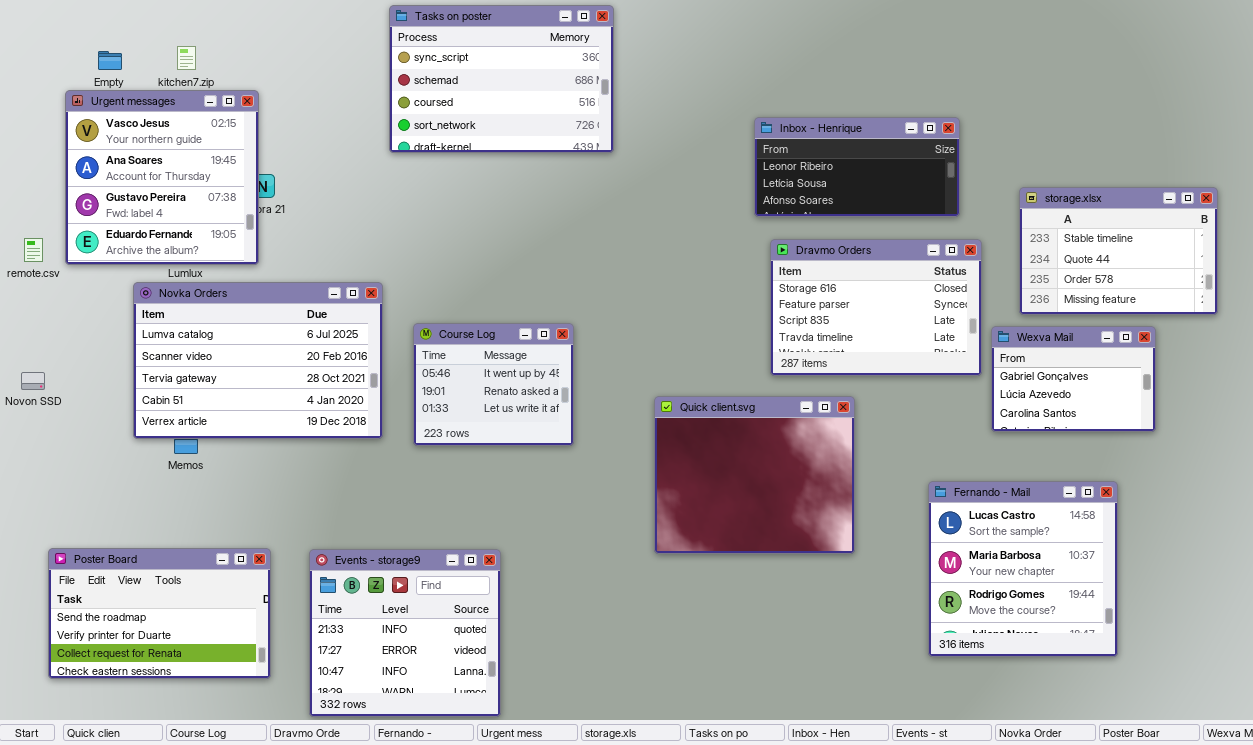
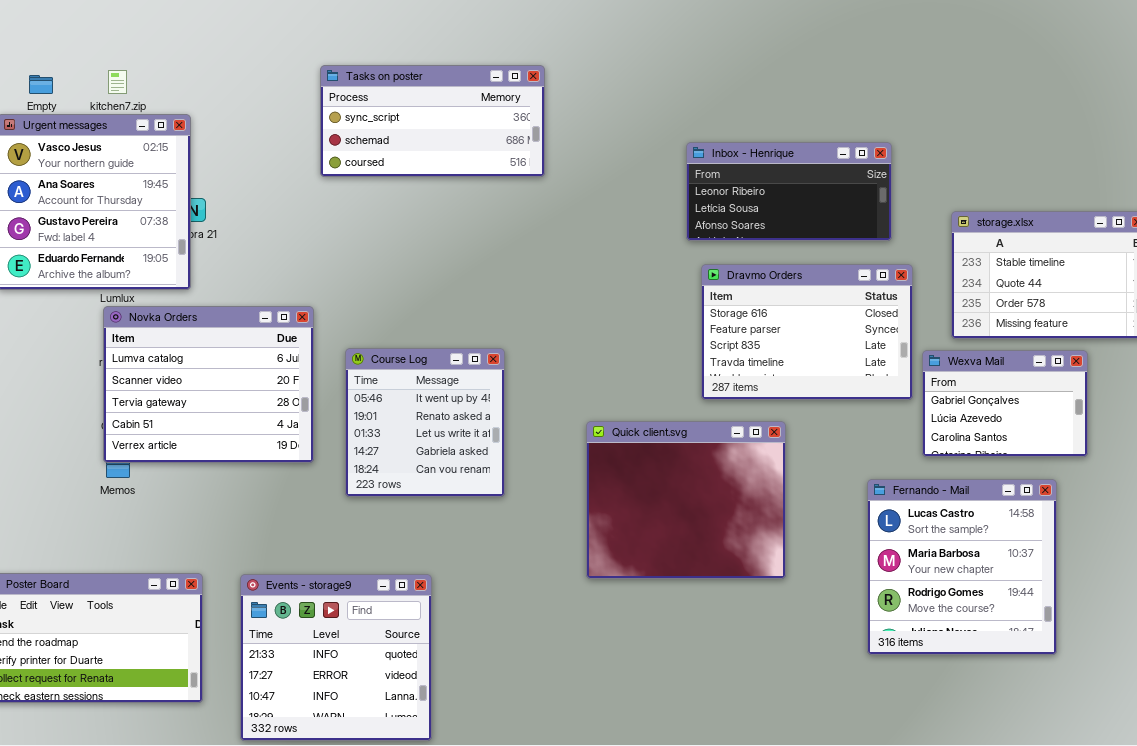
Tasks on poster: [389,5,614,153] -> [320,65,545,177], resized
Novka Orders: [133,282,383,439] -> [103,306,314,463], resized
Course Log: [413,323,574,446] -> [345,348,505,497], resized
Fernando - Mail: [928,481,1118,657] -> [867,479,1057,655], moved

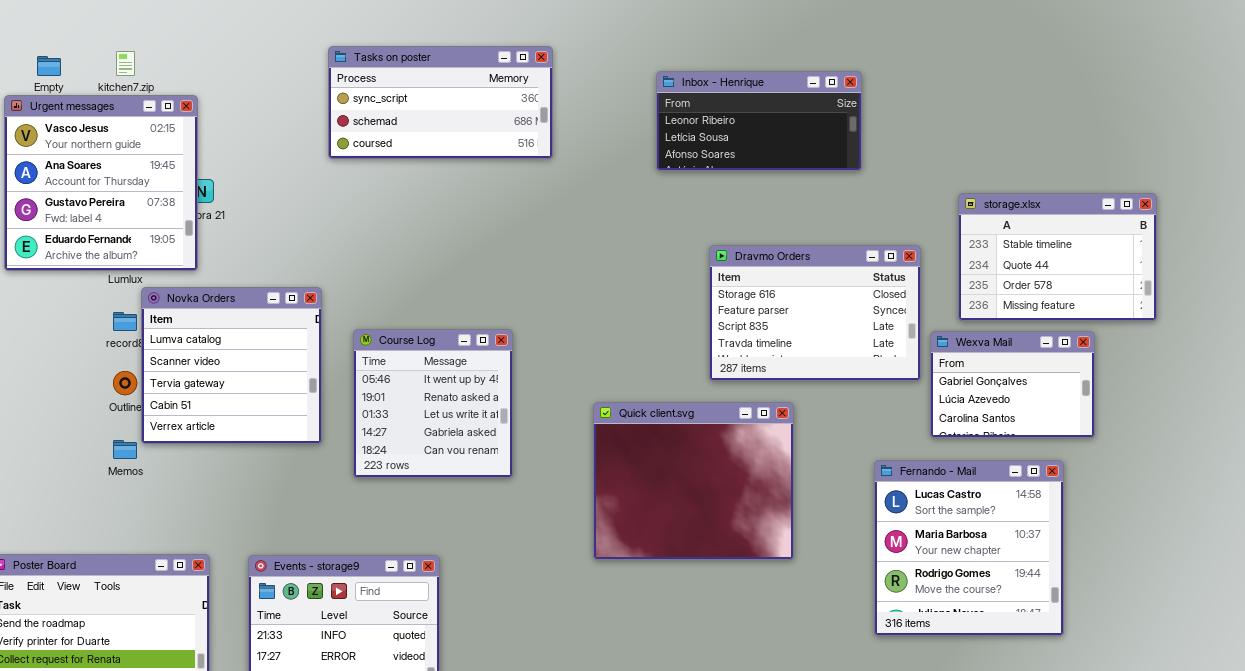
Inbox - Henrique: [686,142,892,241] -> [656,71,862,171], moved
Novka Orders: [103,306,314,463] -> [141,287,322,444], resized

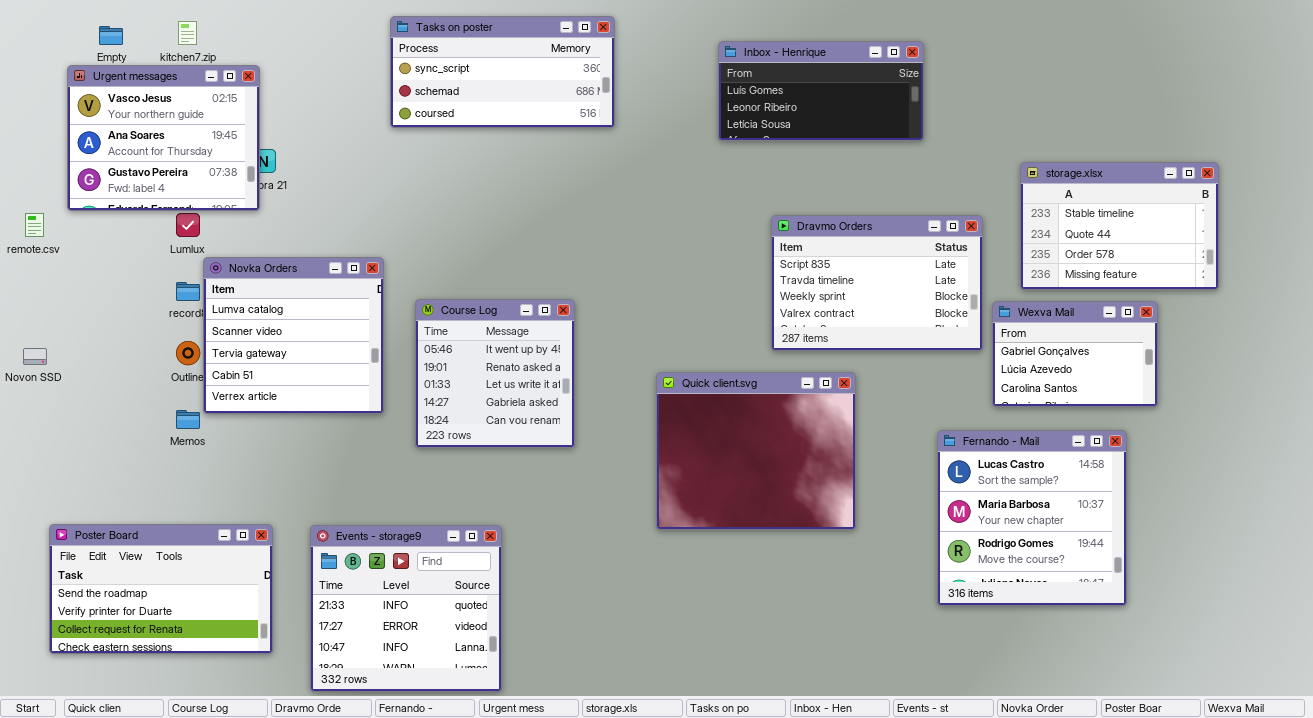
Inbox - Henrique: [656,71,862,171] -> [718,41,924,141], scrolled up 1 row
Urgent messages: [4,95,198,271] -> [67,65,260,211], resized
Dravmo Orders: [709,245,921,381] -> [771,215,983,351], scrolled down 2 rows

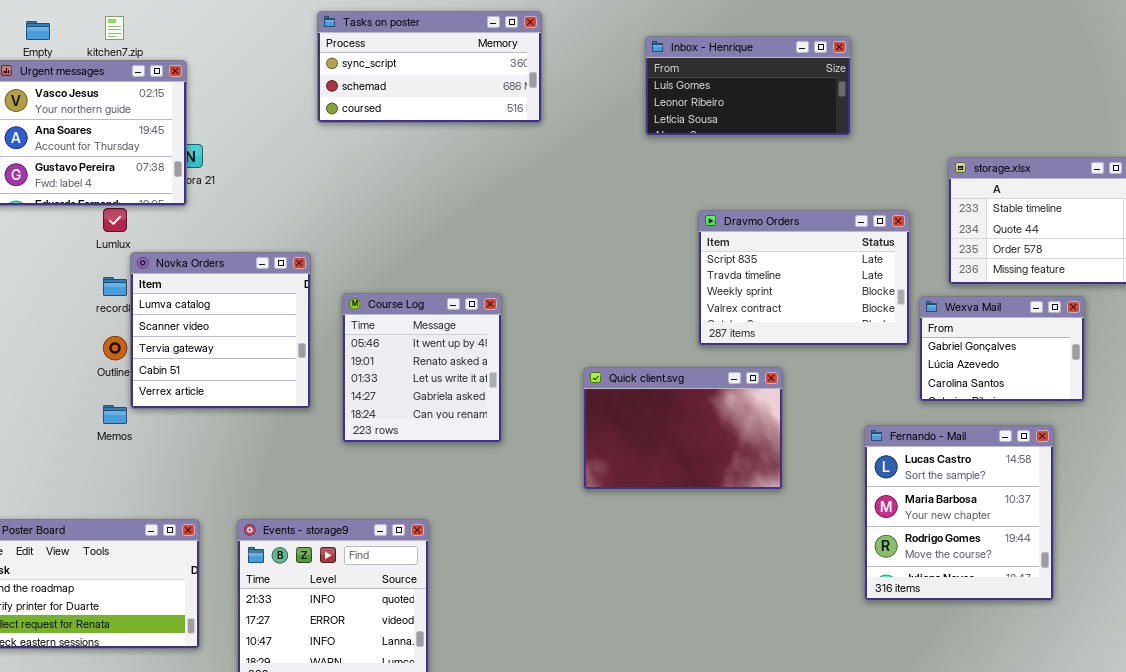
Quick client.svg: [656,372,856,530] -> [583,367,783,490], resized

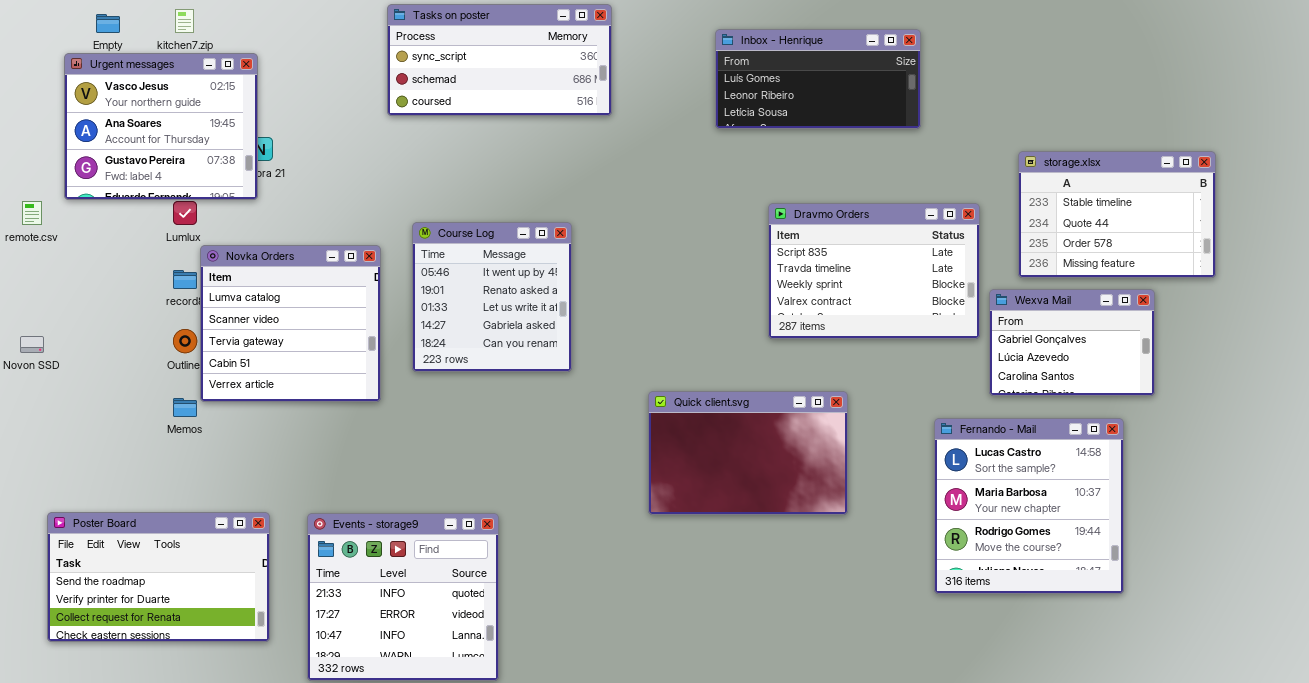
Course Log: [342,293,502,443] -> [412,222,572,372], moved
Quick client.svg: [583,367,783,490] -> [648,391,848,515], moved

